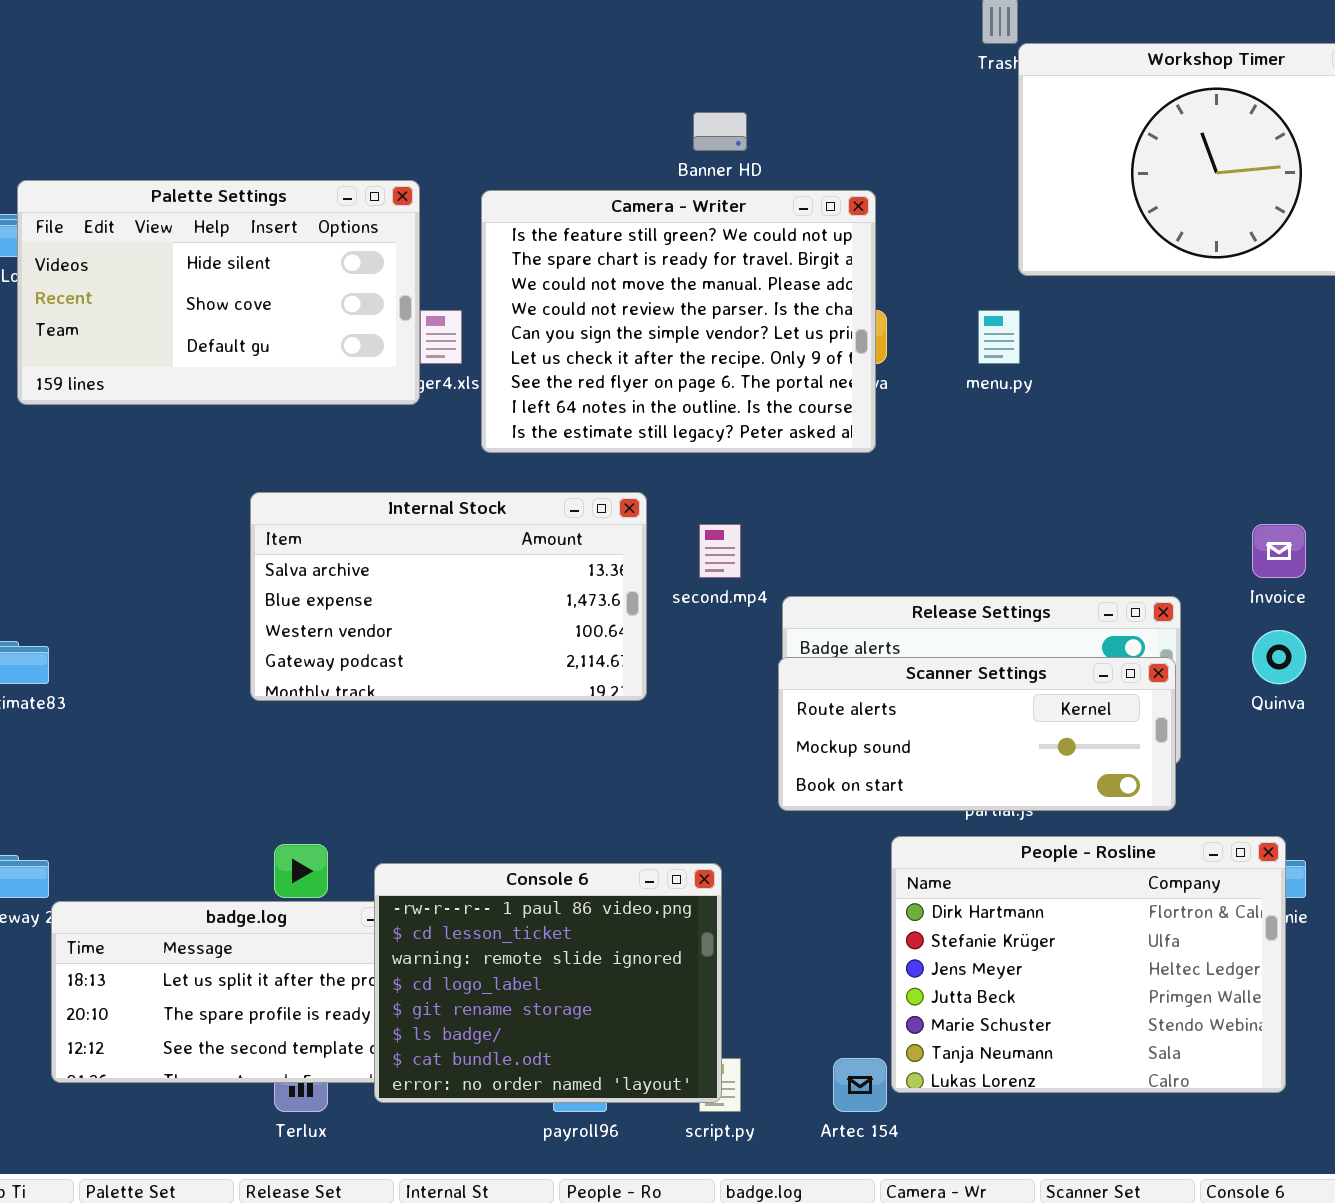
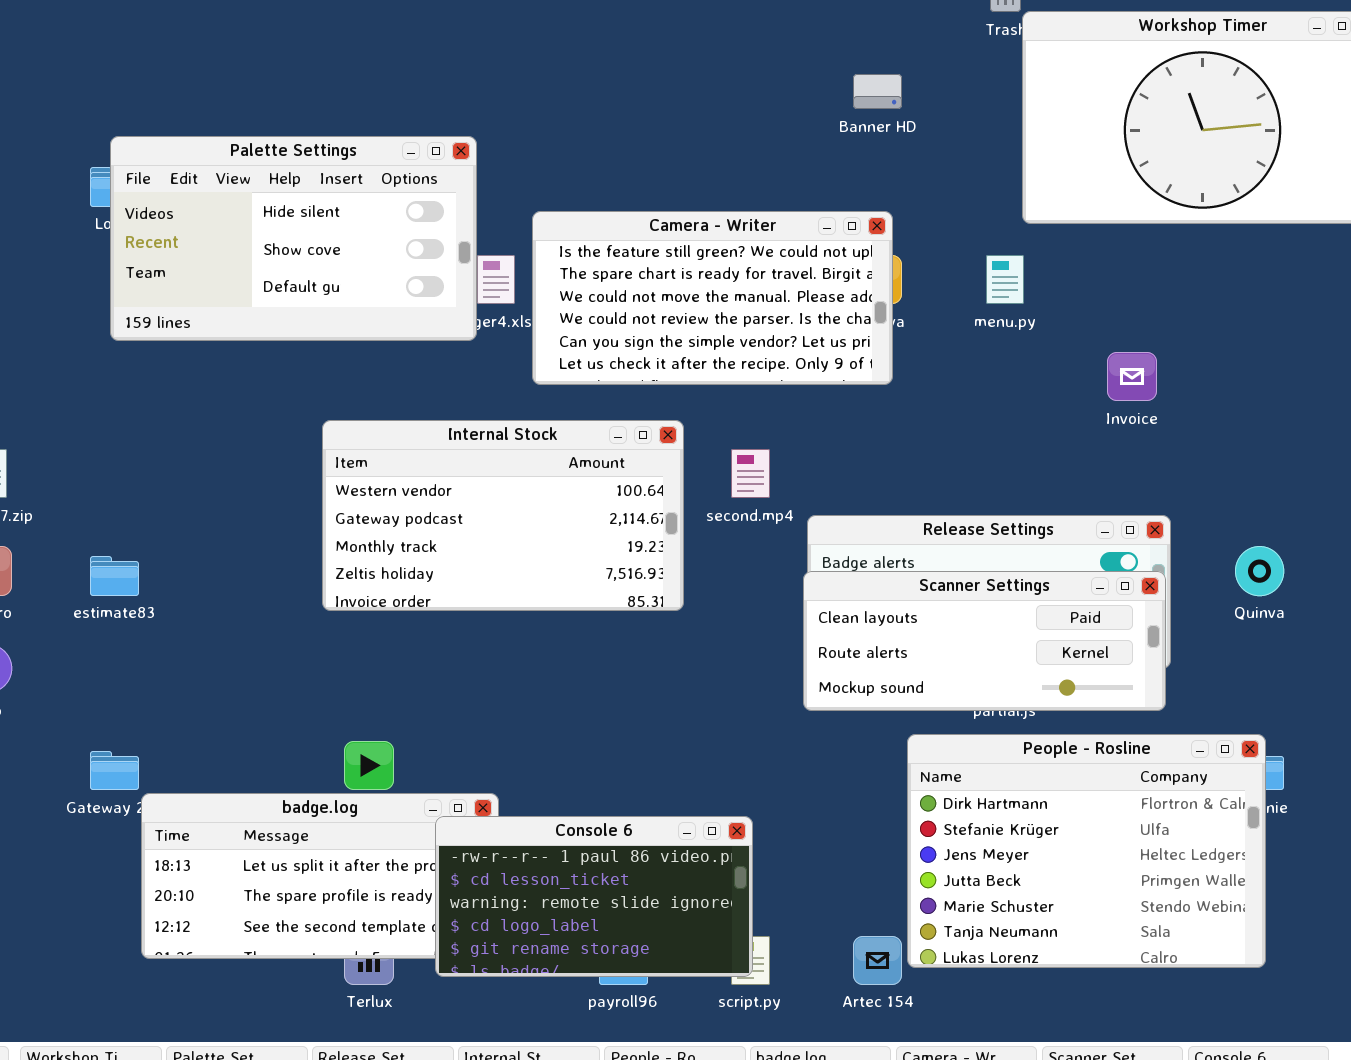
Banner HD: [693,112,747,151] -> [853,74,902,109], moved
Camera - Writer: [481,190,876,453] -> [532,211,893,385], resized
Internal Stock: [250,492,647,701] -> [322,420,684,611], scrolled down 2 rows
Invoice: [1252,524,1306,578] -> [1107,352,1157,401], moved
Scanner Settings: [778,657,1176,811] -> [803,571,1166,711], scrolled up 1 row
Console 6: [374,863,722,1103] -> [435,816,753,977], resized

